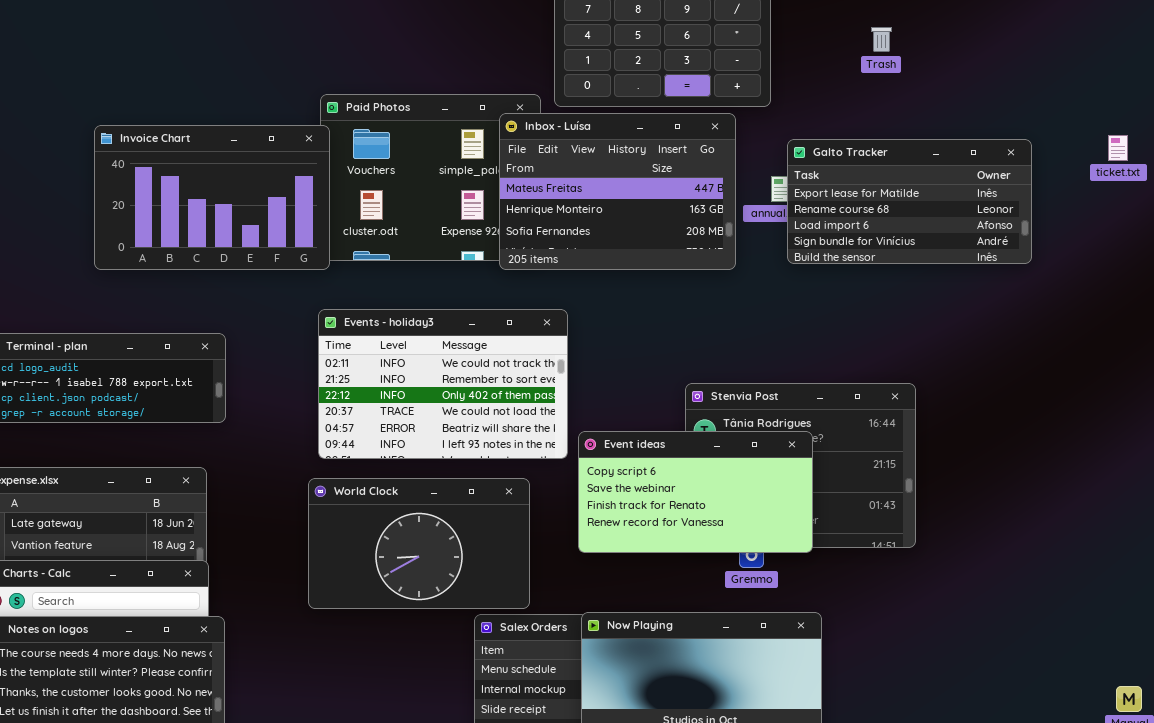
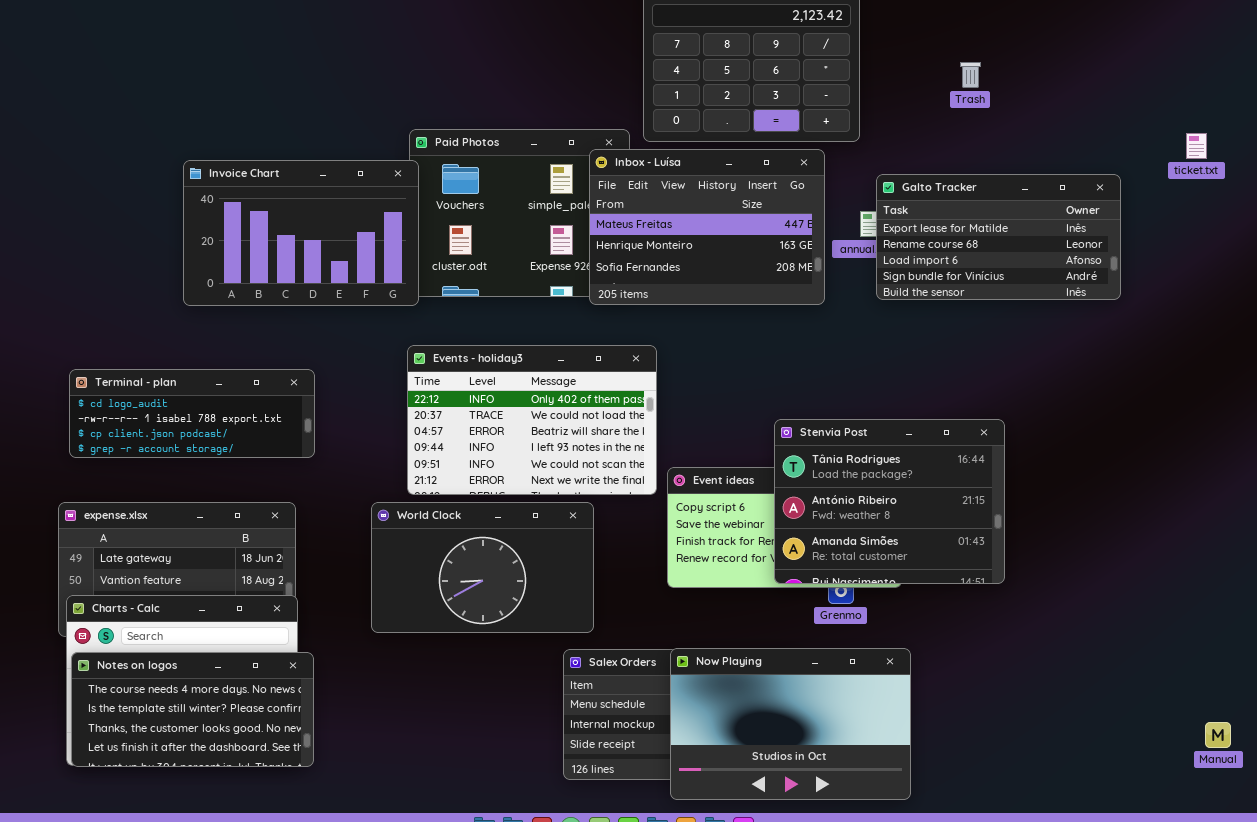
ticket.txt: [1108,135,1128,161] -> [1186,133,1207,159], moved
Events - holiday3: [318,309,568,459] -> [407,345,657,495], scrolled down 2 rows
Stenvia Post: [685,383,916,548] -> [774,419,1005,584], raised
World Clock: [308,478,530,609] -> [371,502,594,633], moved

